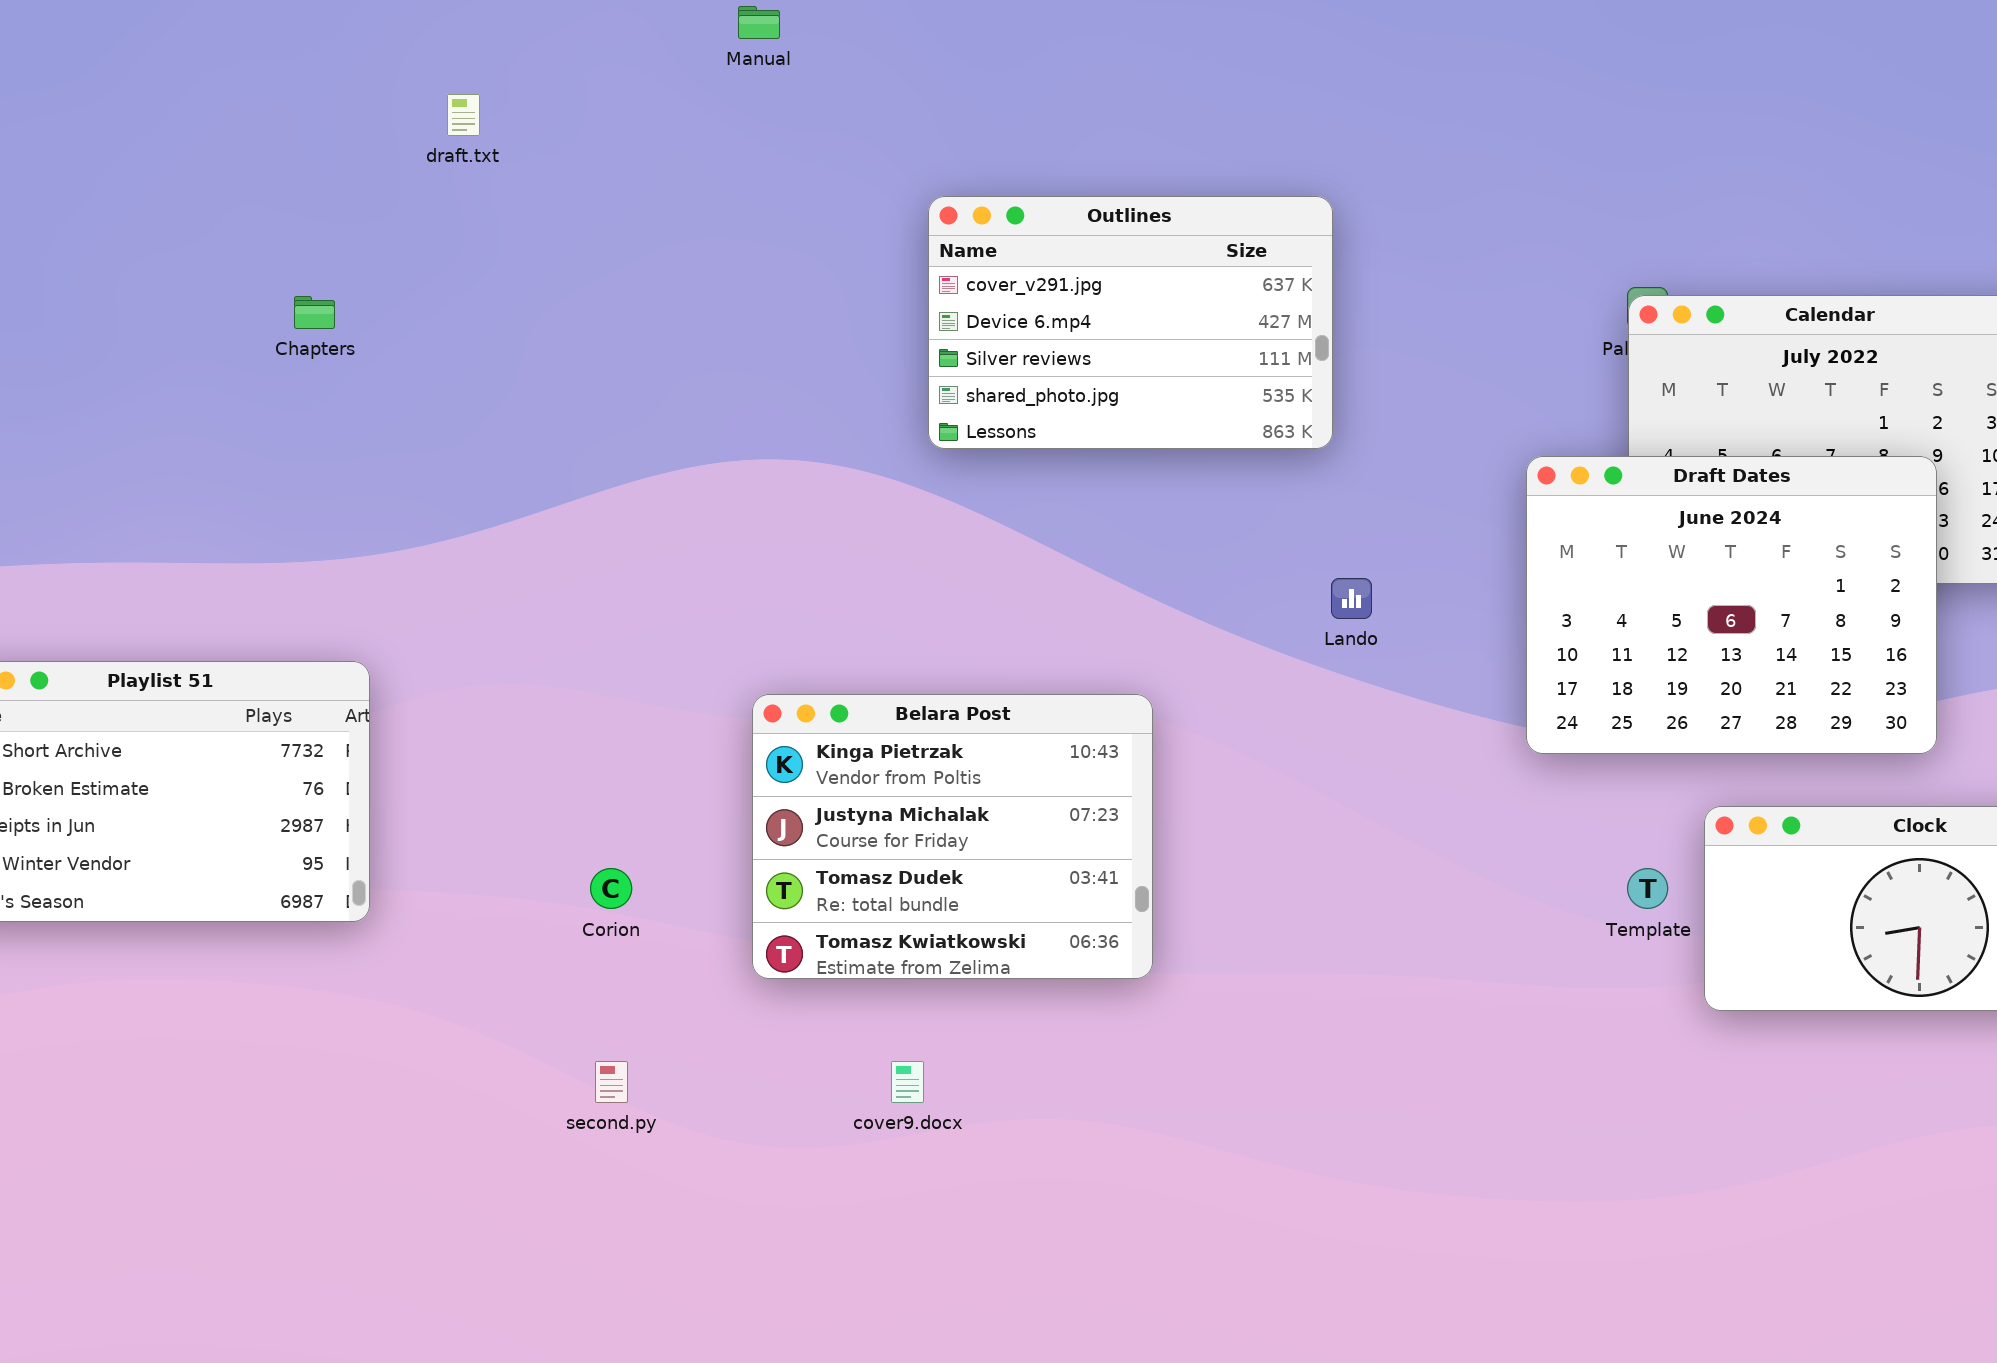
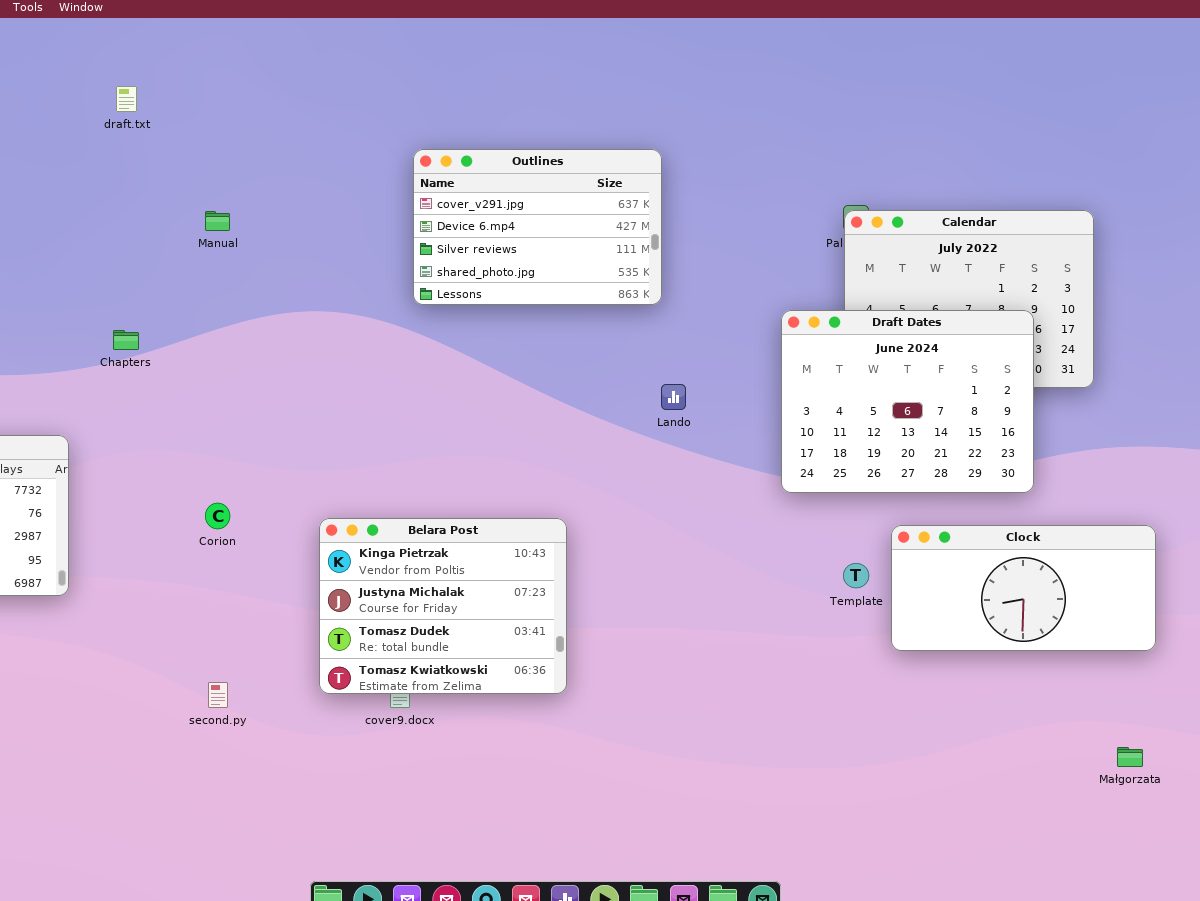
Manual: [738,6,780,39] -> [205,211,230,231], moved
Chapters: [294,296,335,329] -> [113,330,139,350], moved
Belara Post: [752,694,1153,979] -> [319,518,567,694], moved
Corion: [590,868,632,909] -> [205,503,230,529], moved

